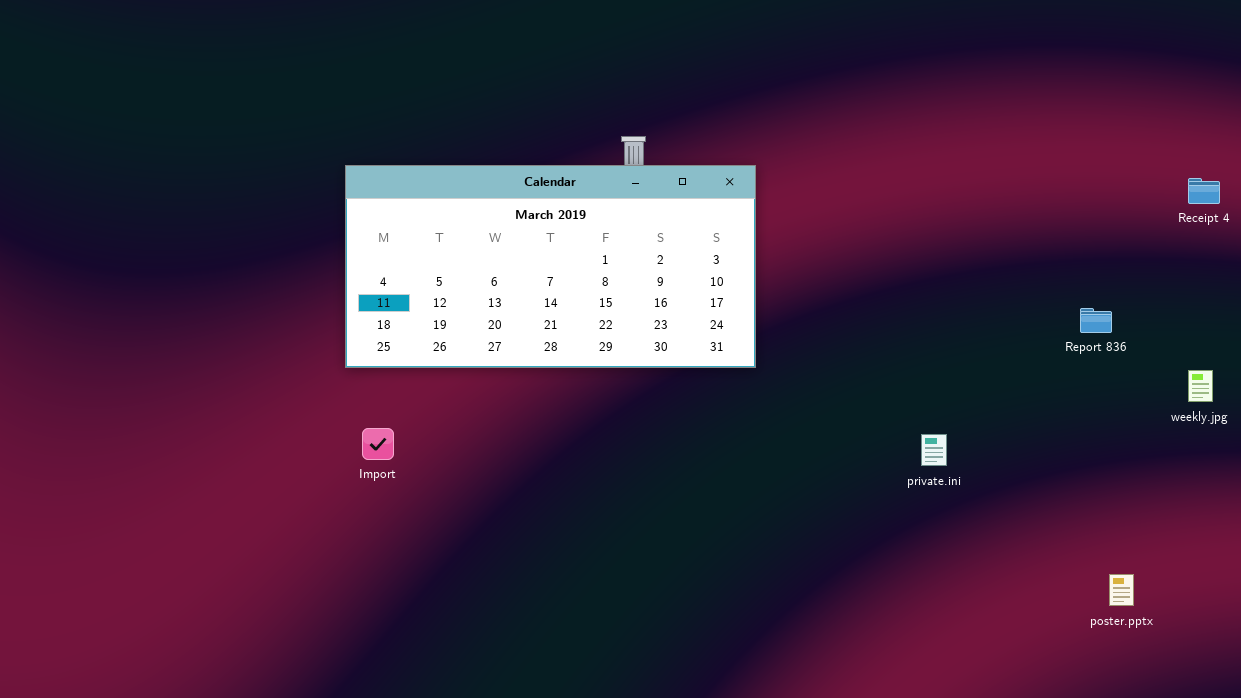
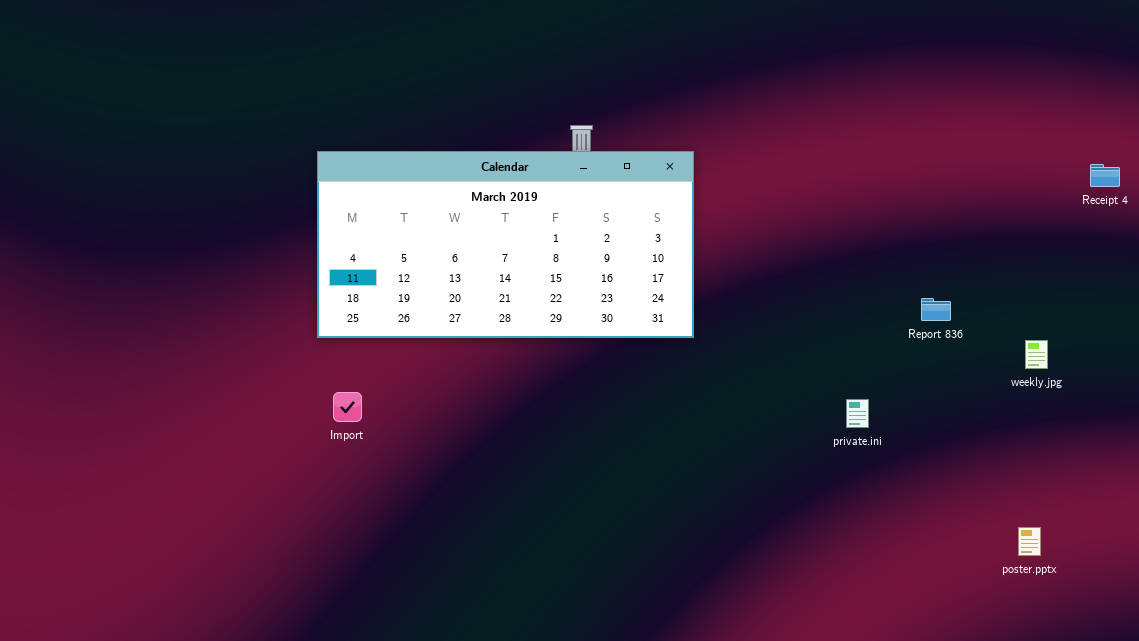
Report 836: [1080,308,1112,333] -> [921,298,951,321], moved
weekly.jpg: [1188,370,1213,402] -> [1025,340,1048,369], moved

